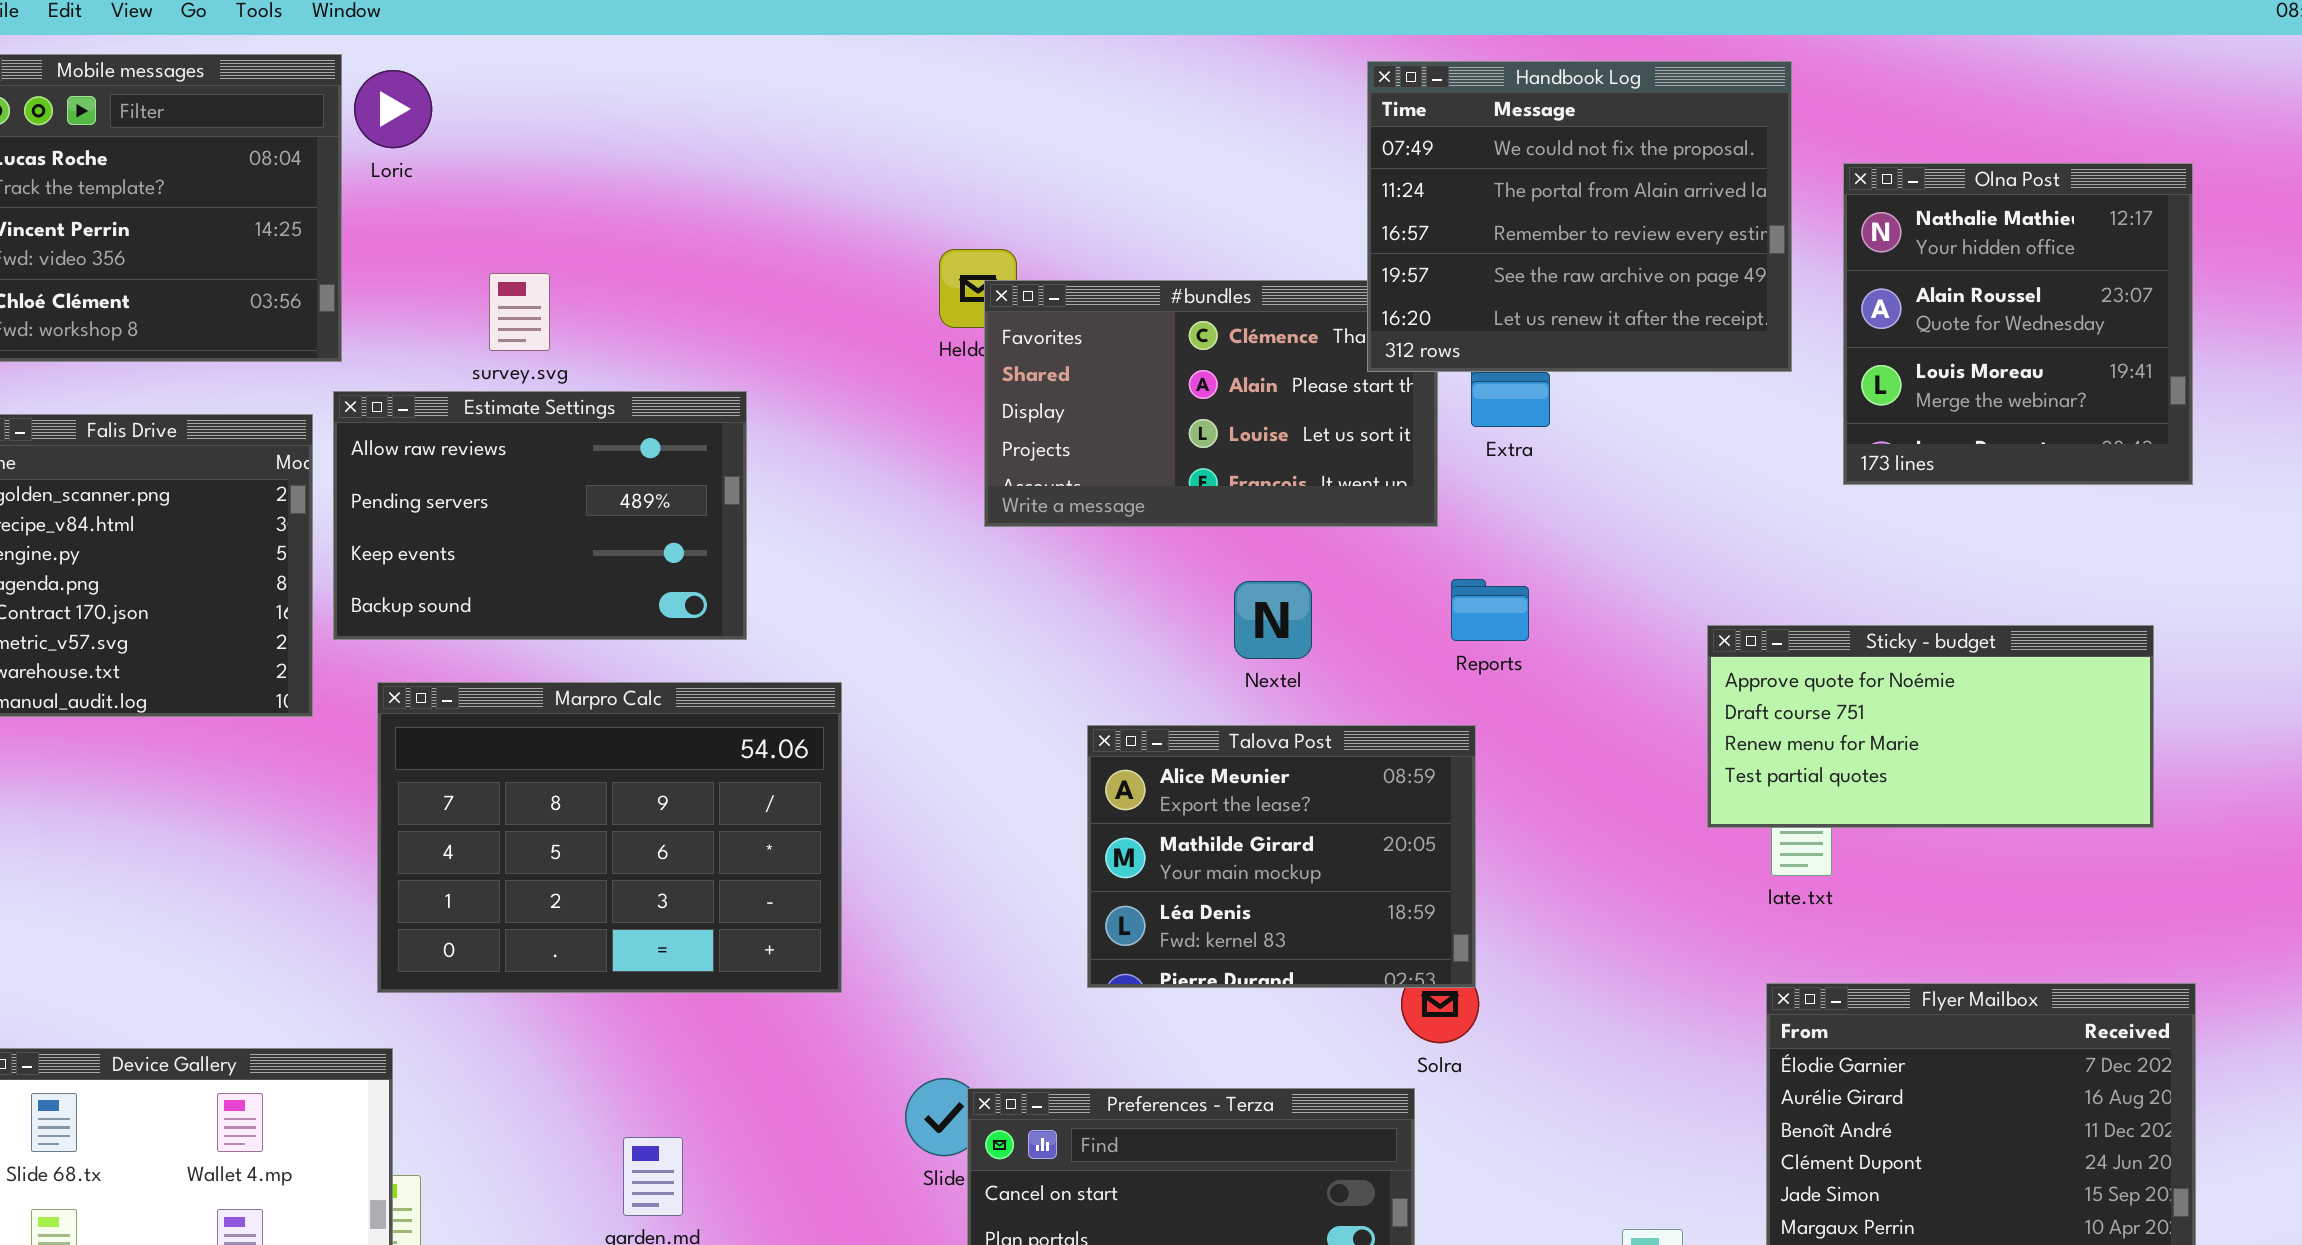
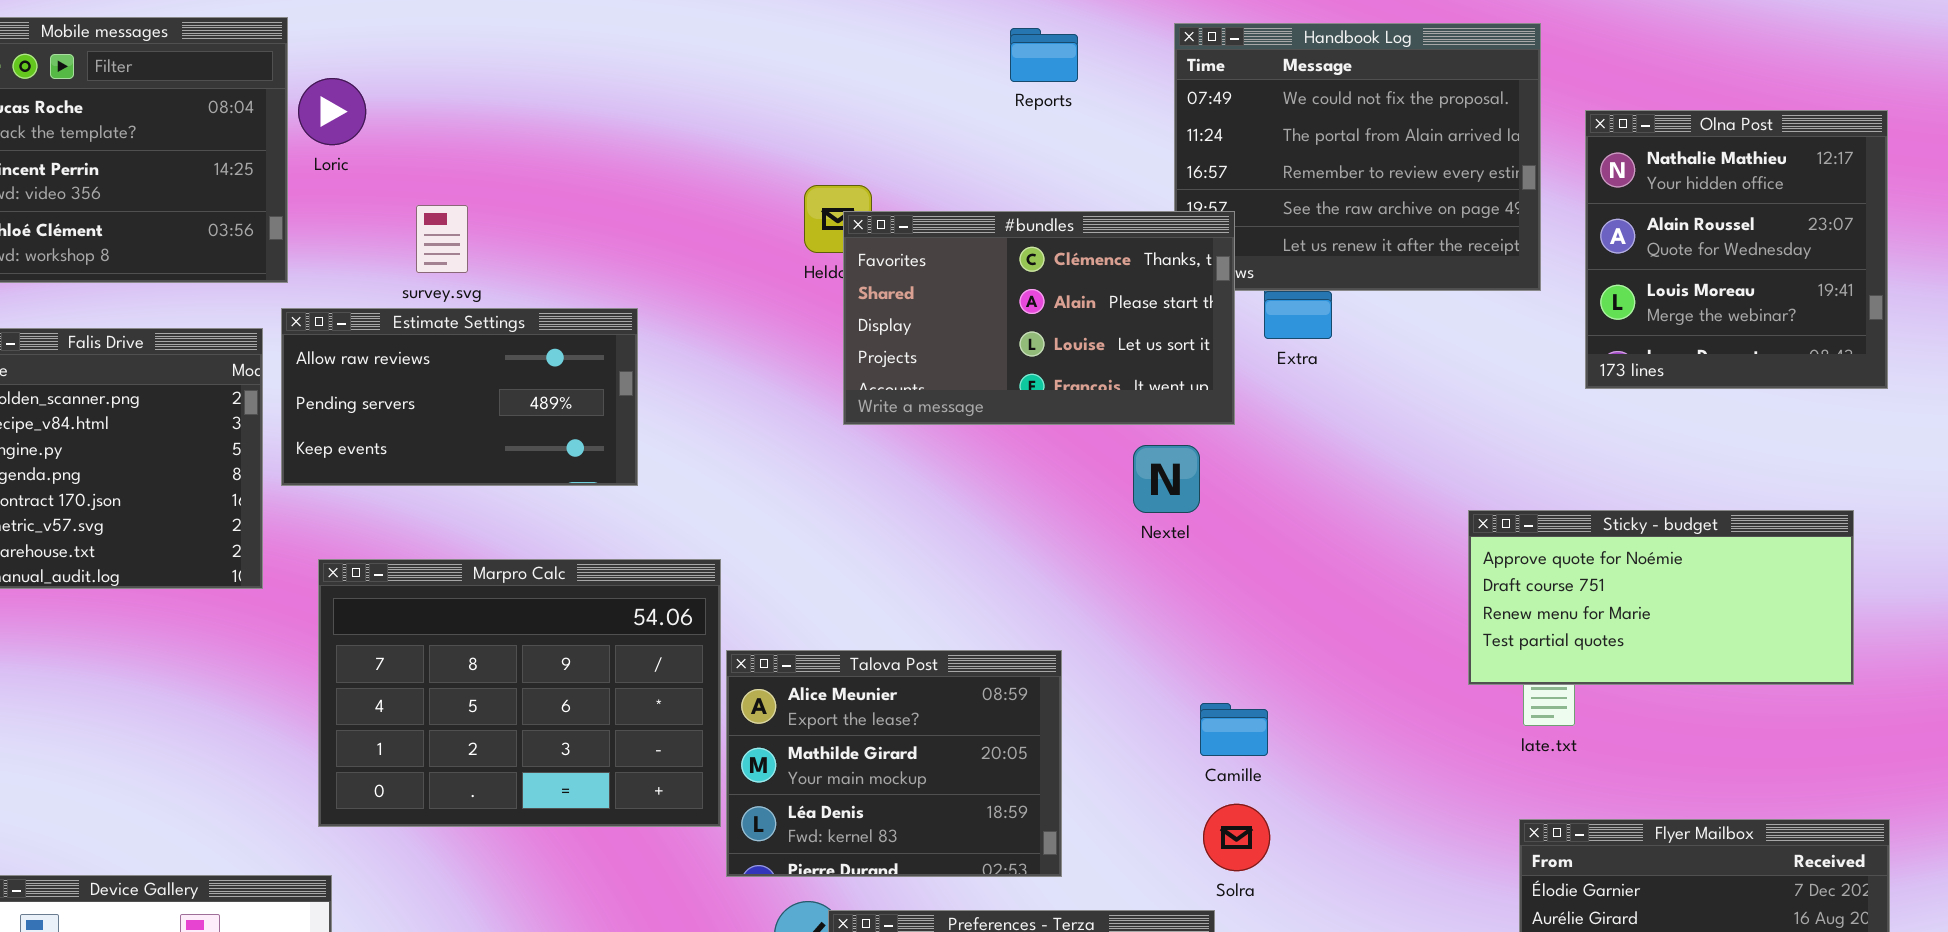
Loric: [354,70,432,148] -> [298,78,366,145], moved
#bundles: [984,280,1438,527] -> [843,211,1235,425], raised
Estimate Settings: [333,391,747,640] -> [281,308,638,486], resized
Reports: [1451,579,1529,641] -> [1010,28,1078,82], moved
Nextel: [1234,581,1312,659] -> [1133,445,1200,513], moved
Talova Post: [1087,725,1476,988] -> [726,650,1062,877], moved

